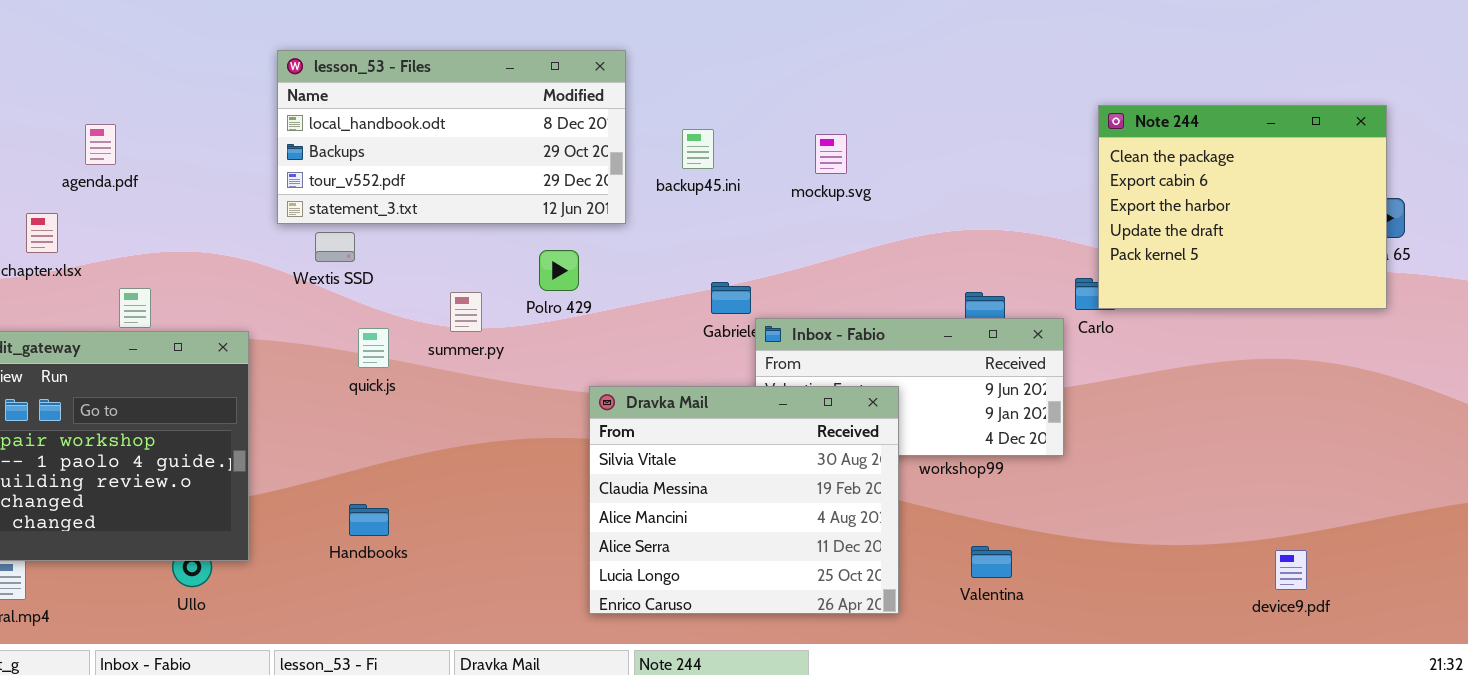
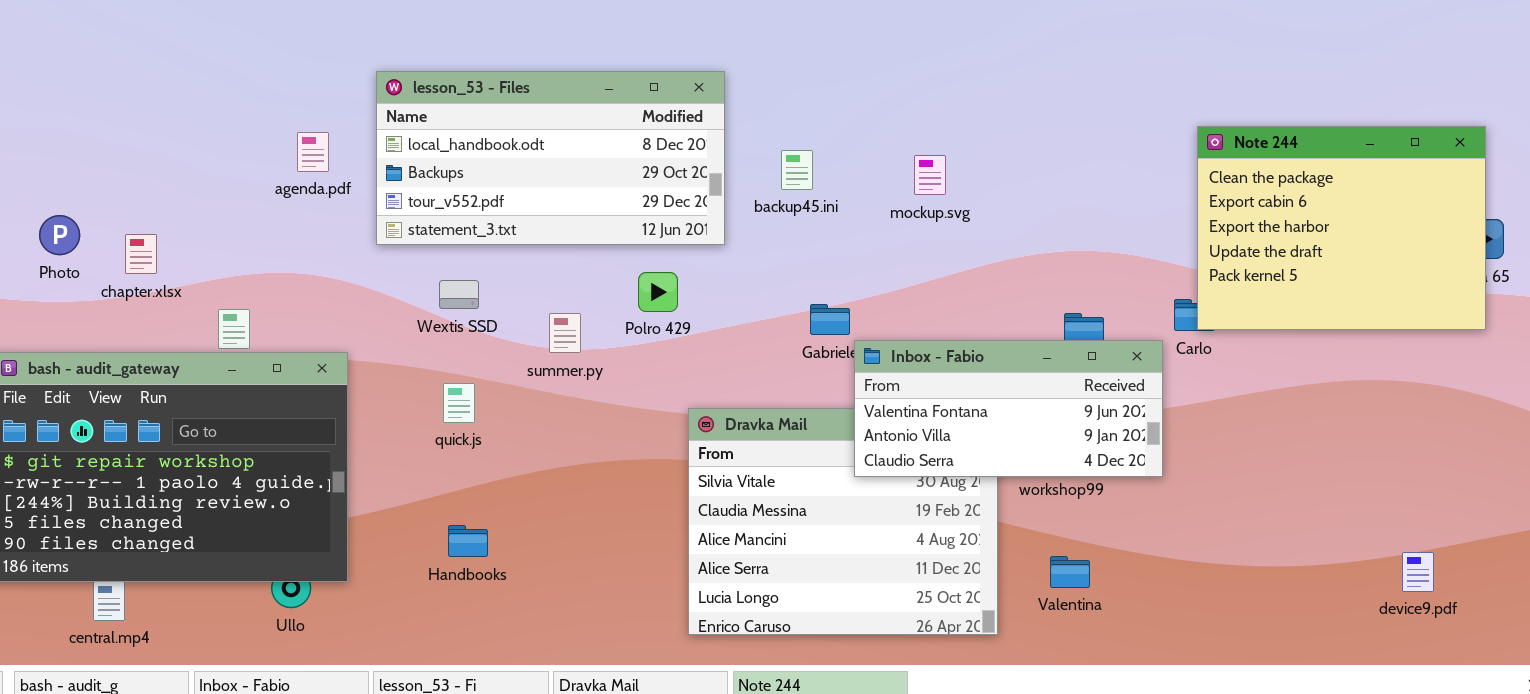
agenda.pdf: [85,124,116,165] -> [297,132,329,172], moved
Wextis SSD: [315,232,355,262] -> [439,280,479,309], moved
Inbox - Fabio: [755,318,1064,456] -> [854,340,1163,477], raised
quick.js: [358,328,389,368] -> [443,383,475,423], moved
Valentina: [971,546,1012,578] -> [1050,556,1090,588], moved
device9.pdf: [1275,550,1307,590] -> [1402,552,1434,592], moved

